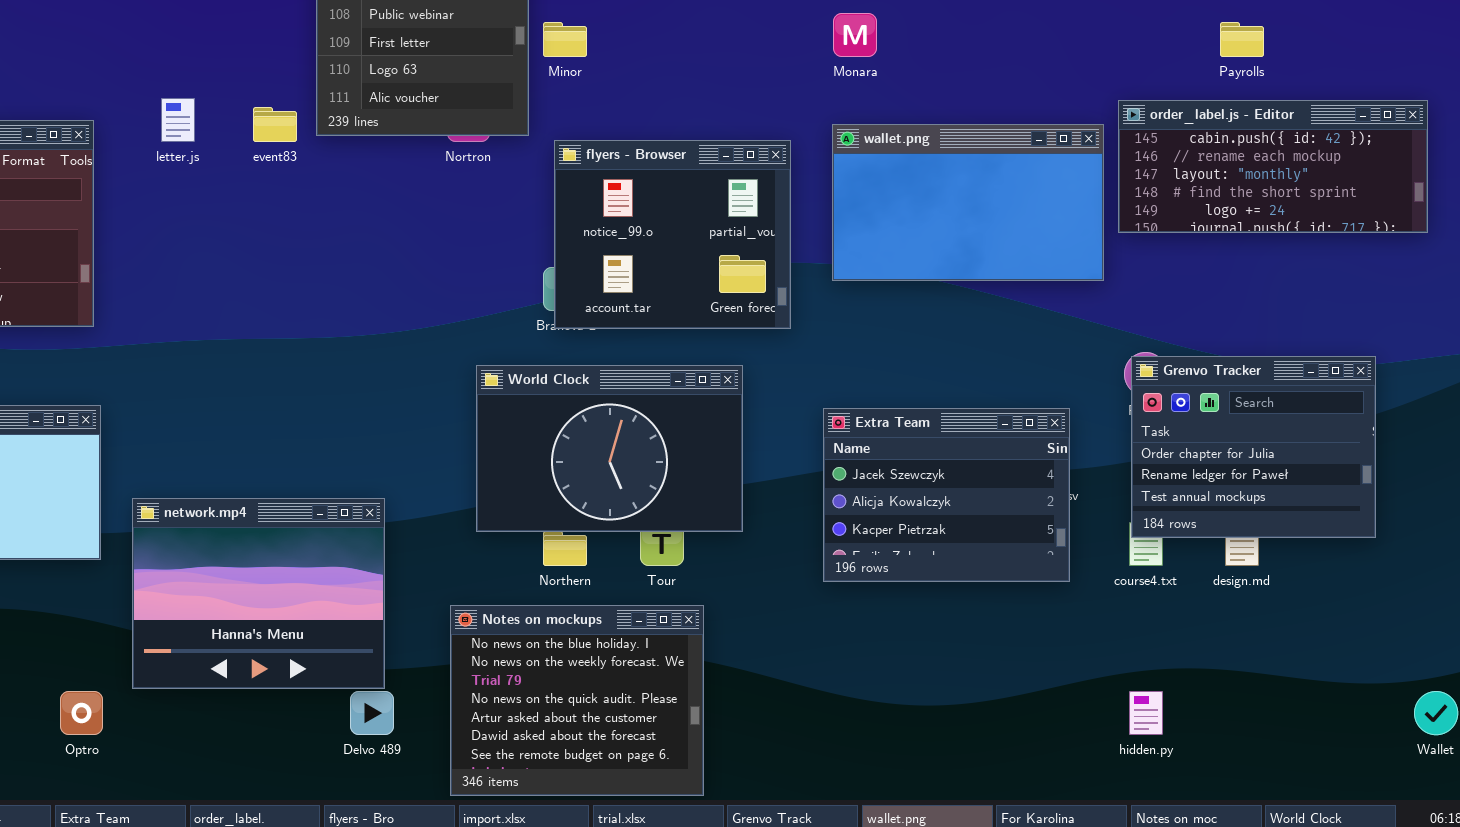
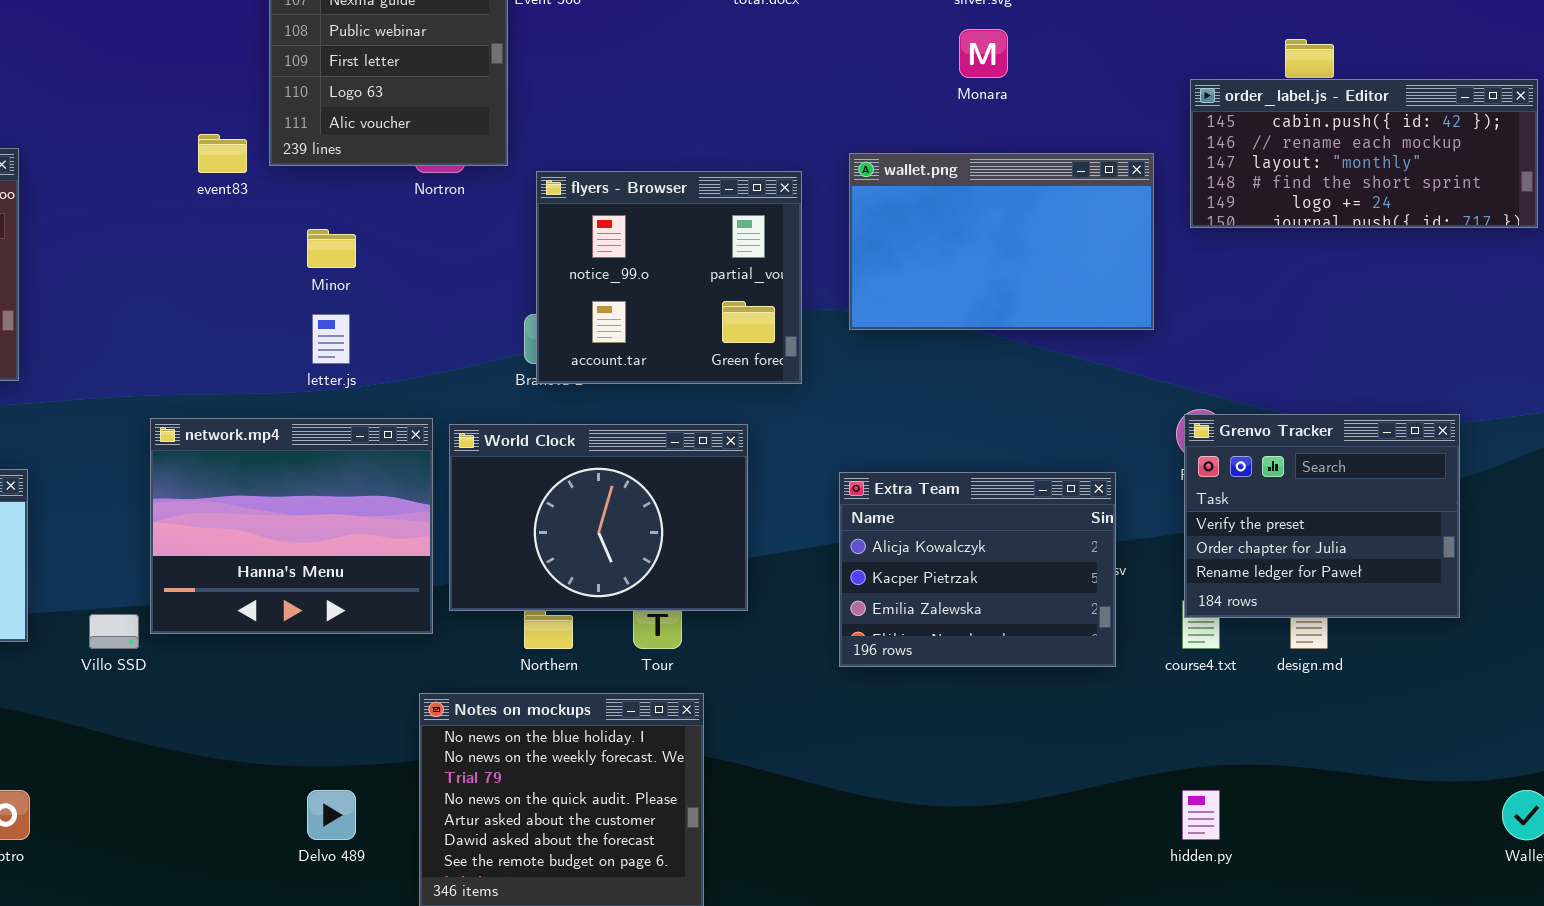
Monara: [833,13,877,57] -> [959,29,1008,78], moved
Minor: [543,22,587,57] -> [307,229,356,268], moved
letter.js: [161,98,195,142] -> [312,314,350,364], moved
order_label.js - Editor: [1118,100,1428,233] -> [1190,79,1538,228], moved
Grenvo Tracker: [1131,356,1376,538] -> [1184,414,1460,618], scrolled up 1 row
Extra Team: [823,408,1070,582] -> [839,472,1116,667], scrolled down 1 row
network.mp4: [132,498,385,689] -> [150,418,433,634], moved

